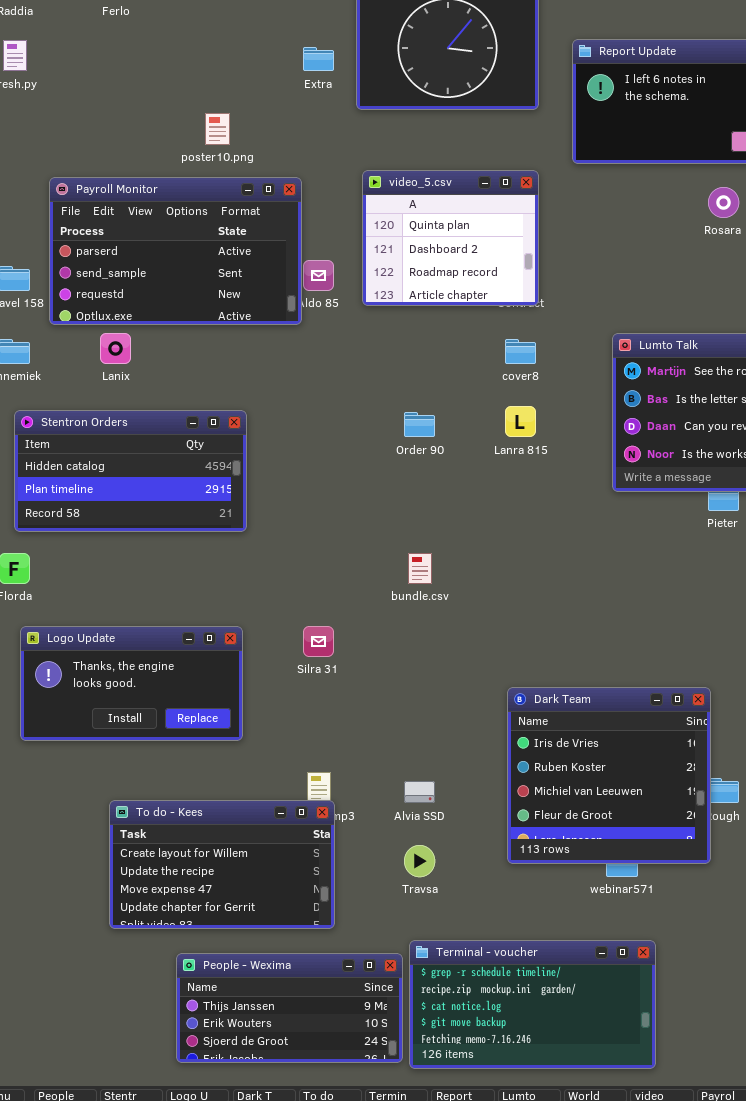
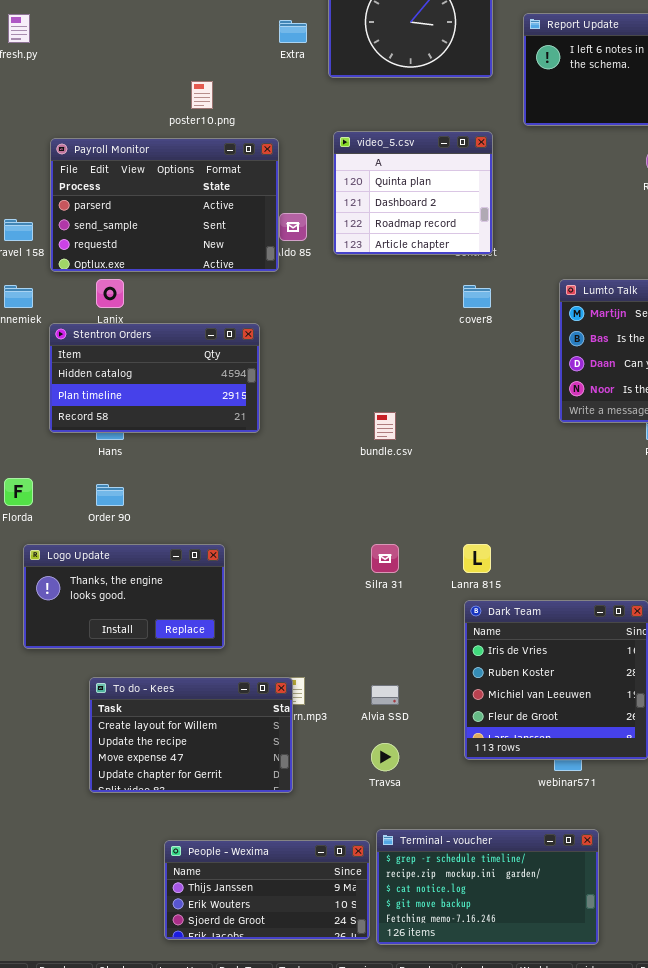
Lanra 815: [505,406,536,437] -> [463,544,491,573], moved
Stentron Orders: [14,410,247,532] -> [49,323,260,433], moved
Order 90: [404,412,435,437] -> [96,484,124,506], moved
bundle.csv: [408,553,432,584] -> [374,412,396,440], moved
Silra 31: [303,626,334,657] -> [371,544,399,573], moved
To do - Kees: [109,800,335,929] -> [89,677,293,793], moved

